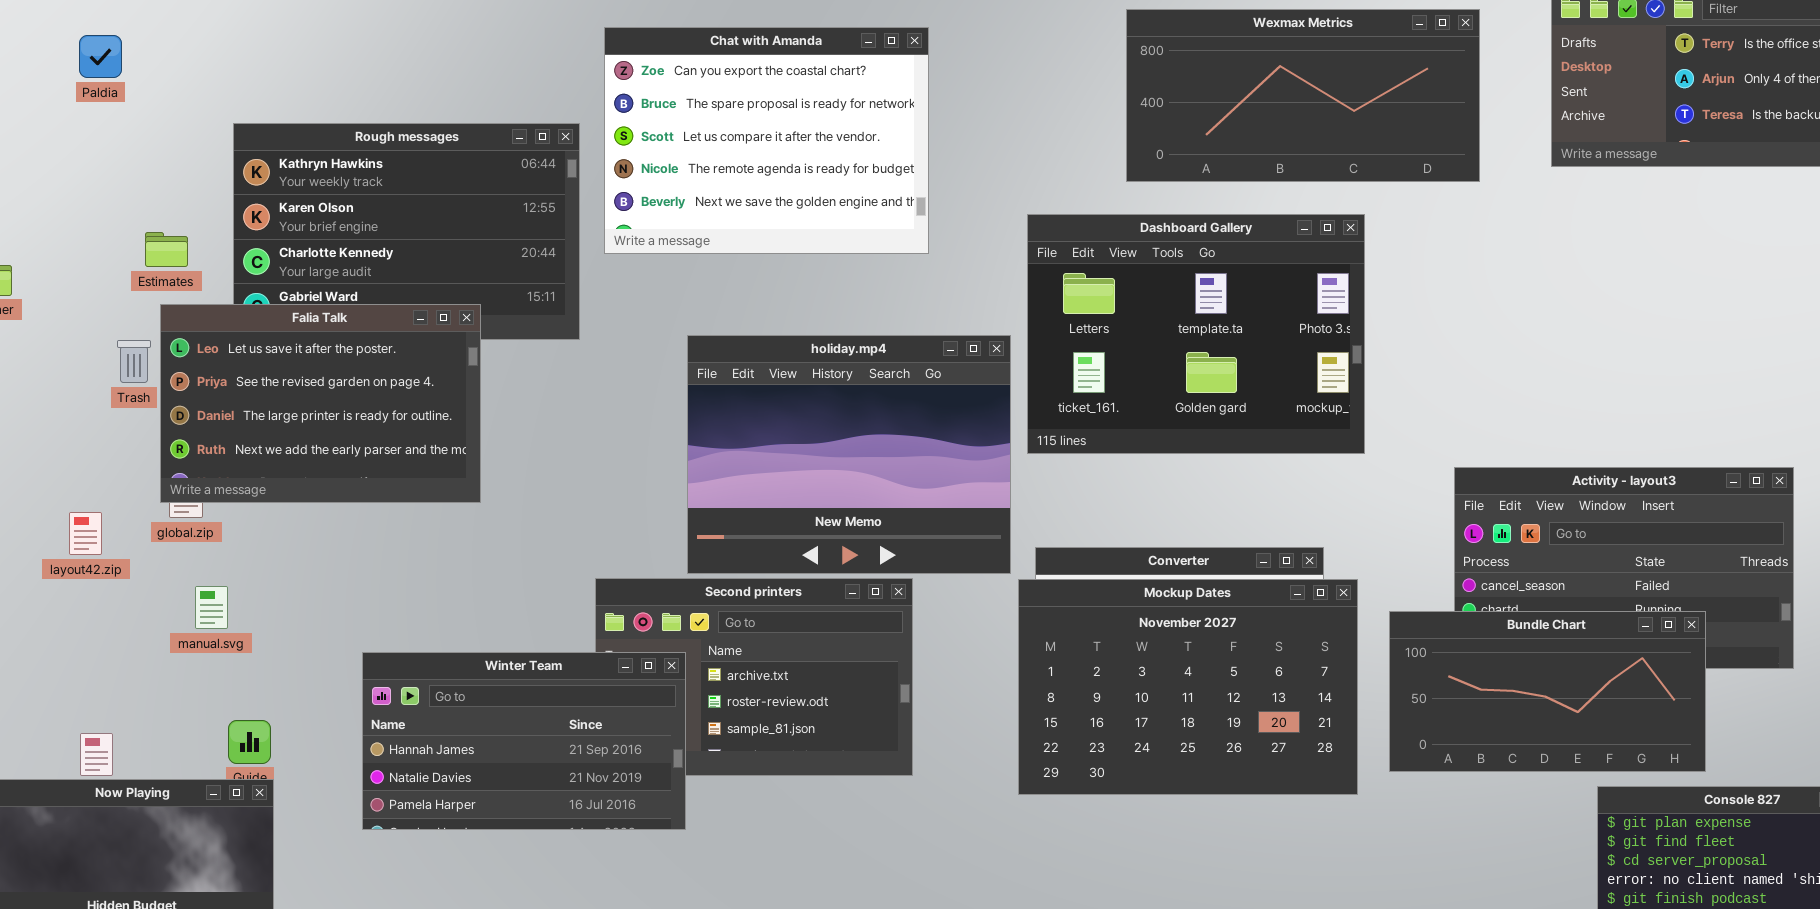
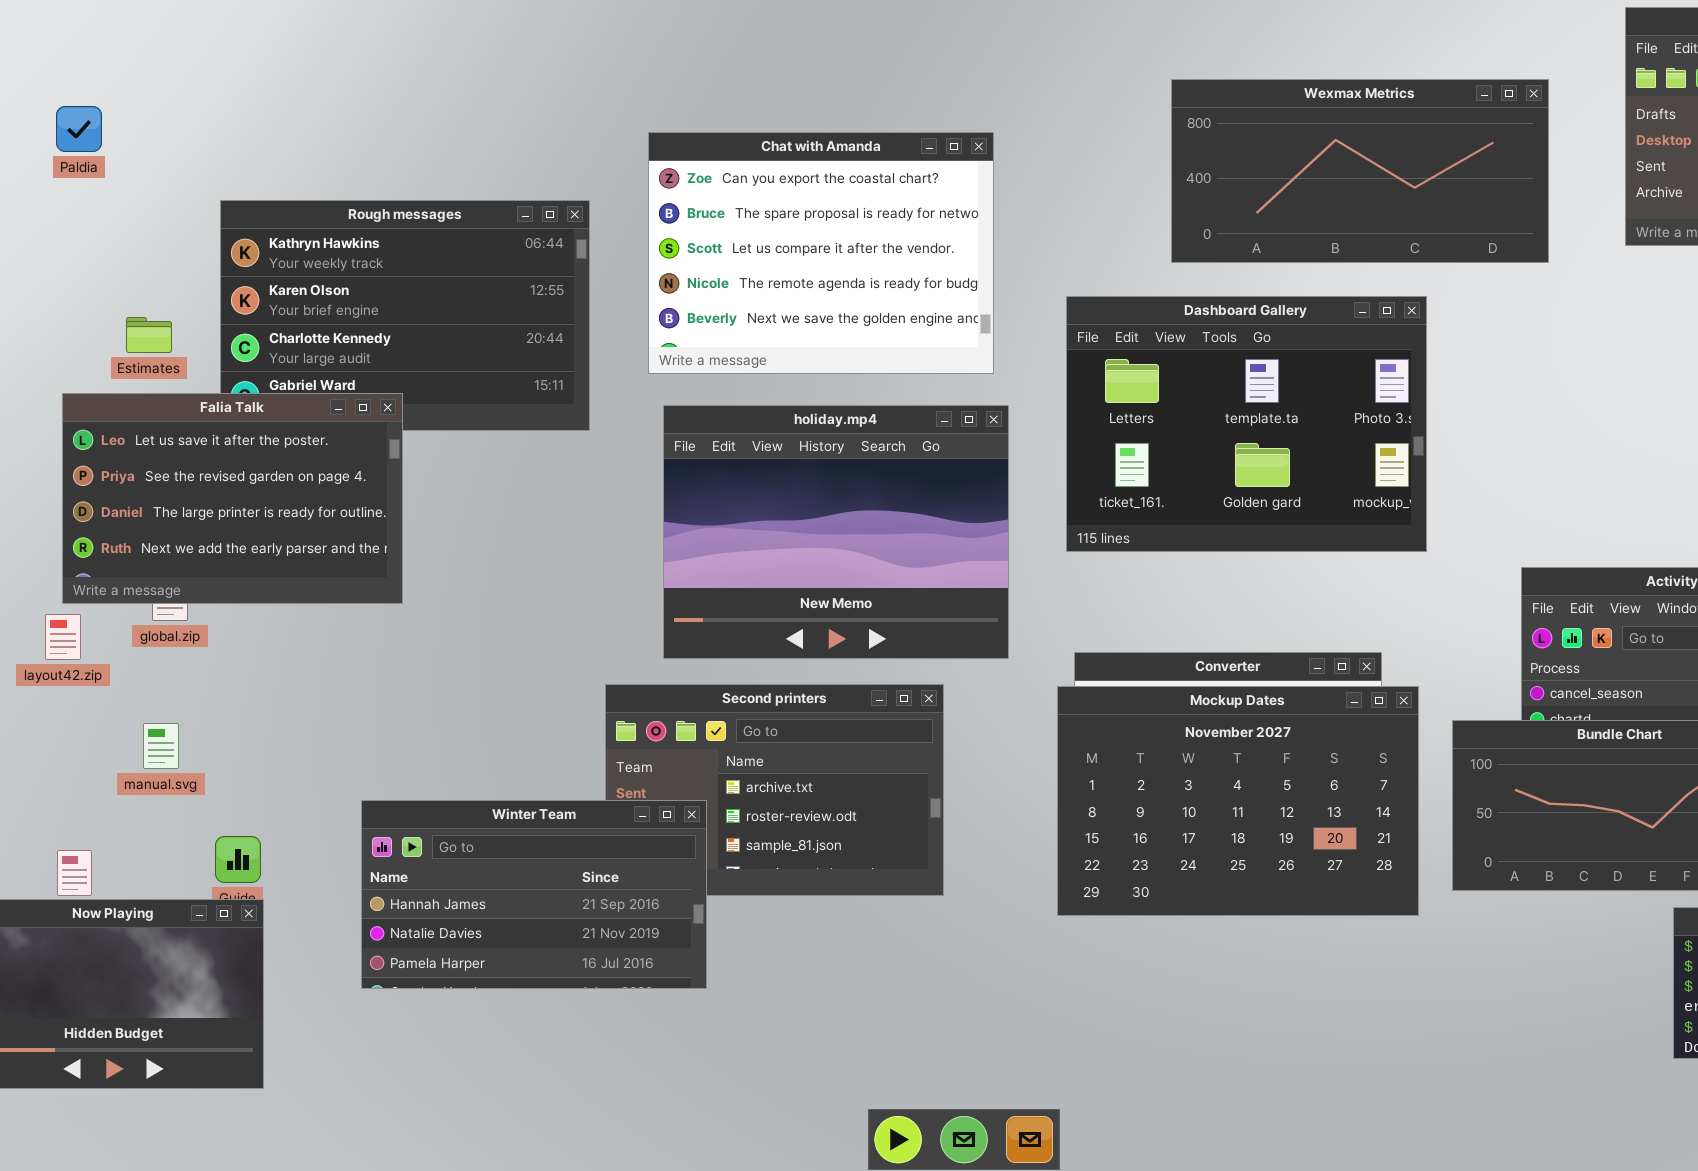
Chat with Amanda: [604,27,929,254] -> [648,132,994,374], moved
Falia Talk: [160,304,481,503] -> [62,393,403,604], moved
holiday.mp4: [687,335,1011,574] -> [663,405,1009,659], moved
manual.svg: [195,586,228,629] -> [143,723,179,769], moved
Winter Team: [362,652,686,830] -> [361,800,707,989], moved

